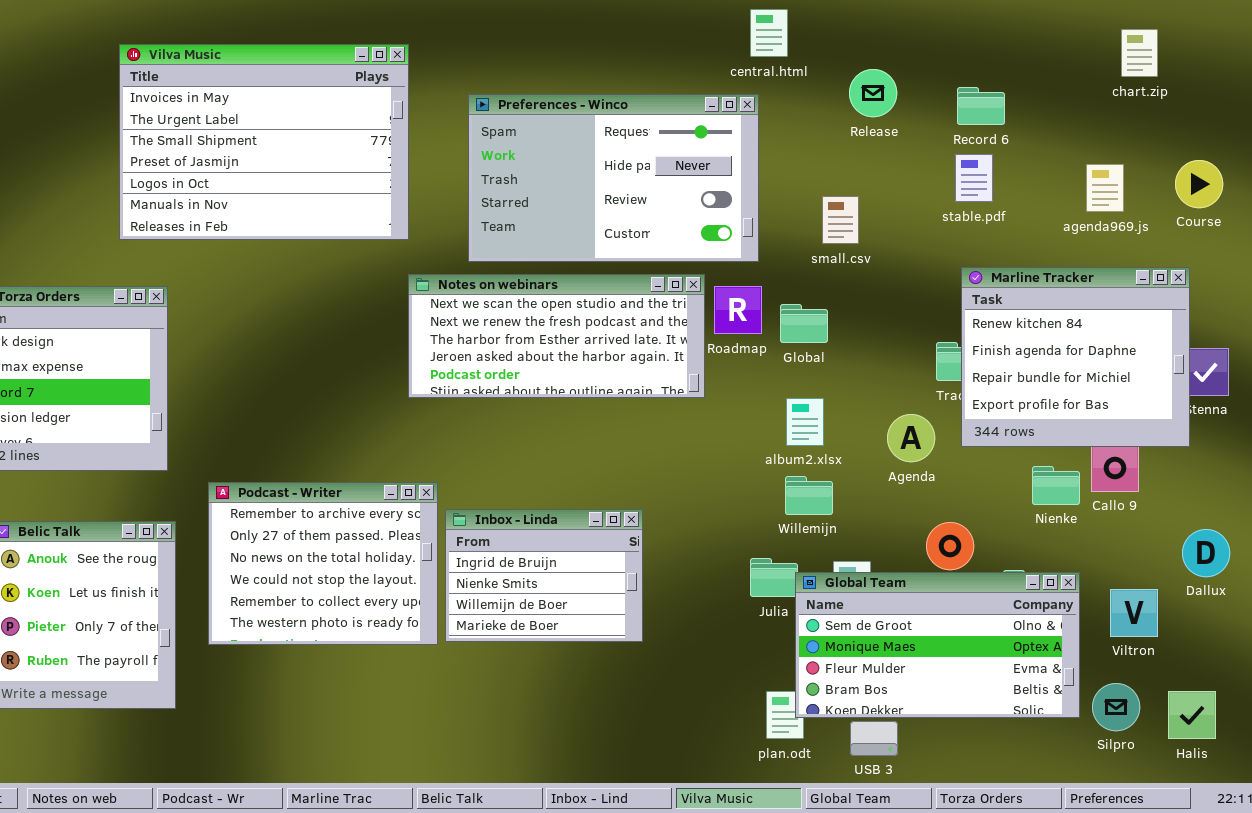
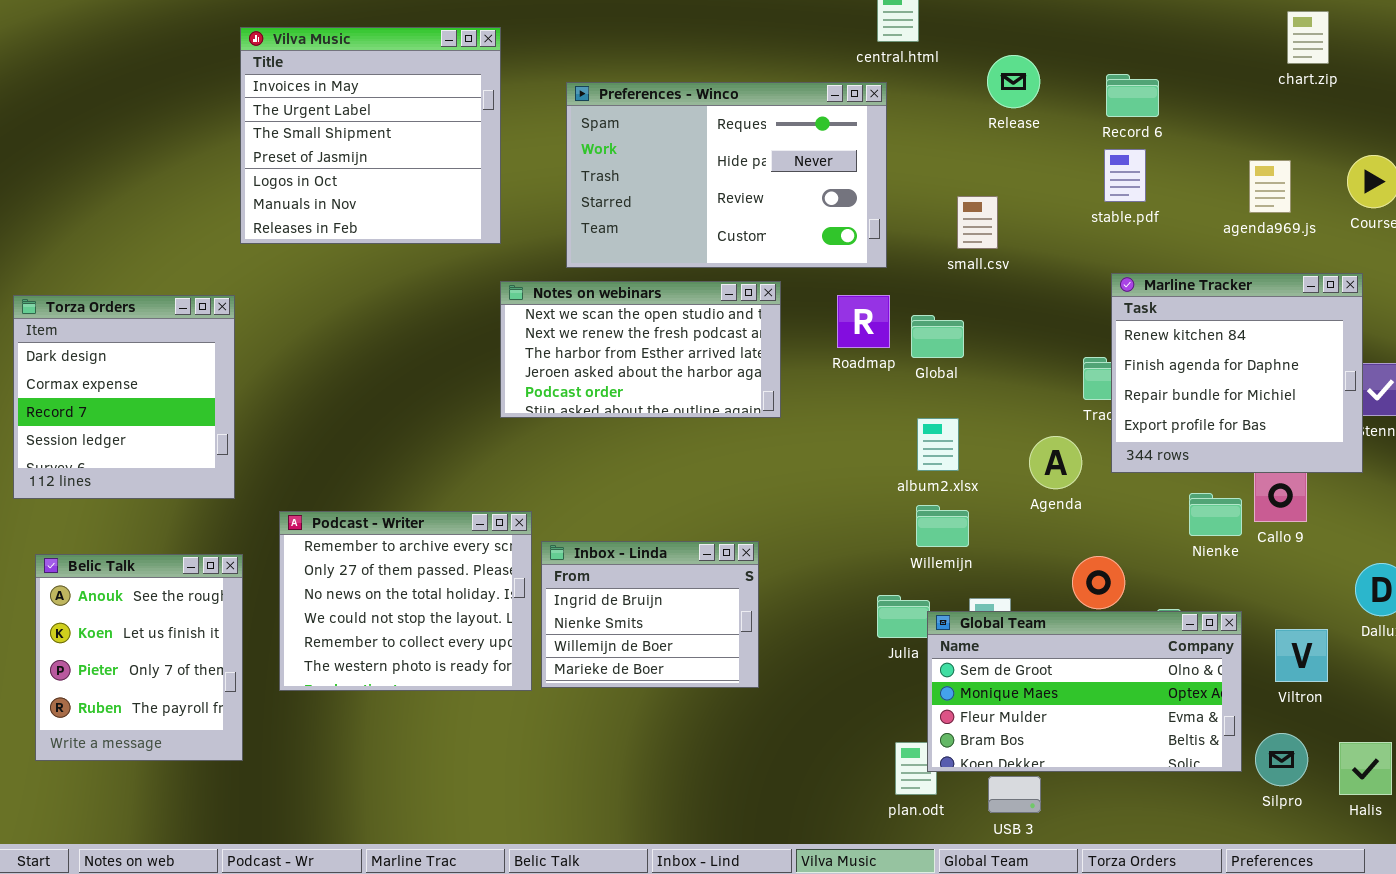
Vilva Music: [119,44,409,240] -> [240,27,501,244], resized
Notes on webinars: [408,274,705,398] -> [500,281,781,418], resized

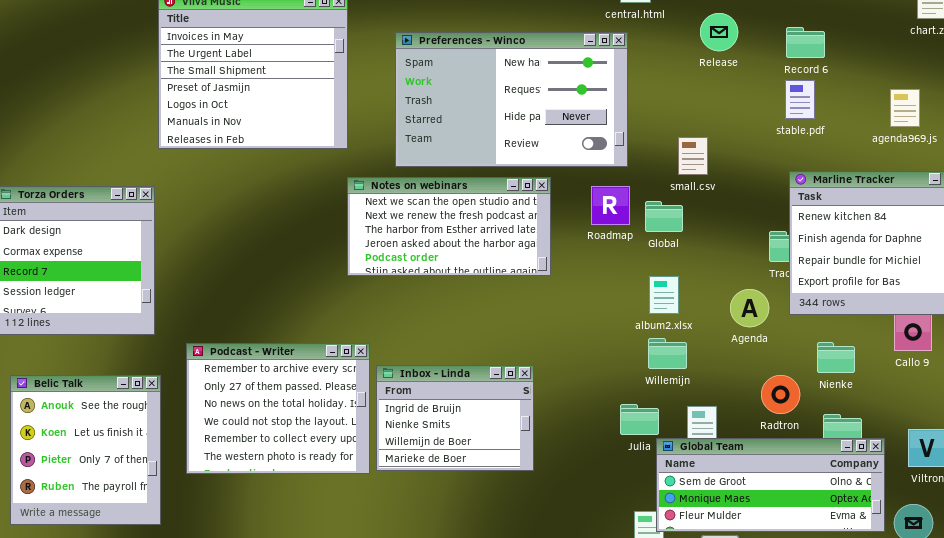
Preferences - Winco: [566,82,887,268] -> [395,32,628,167], scrolled up 1 row
small.csv: [957,196,998,249] -> [678,137,708,175], moved
Nienke: [1189,493,1242,536] -> [817,342,855,373], moved
Global Team: [927,611,1242,772] -> [656,438,885,532], resized

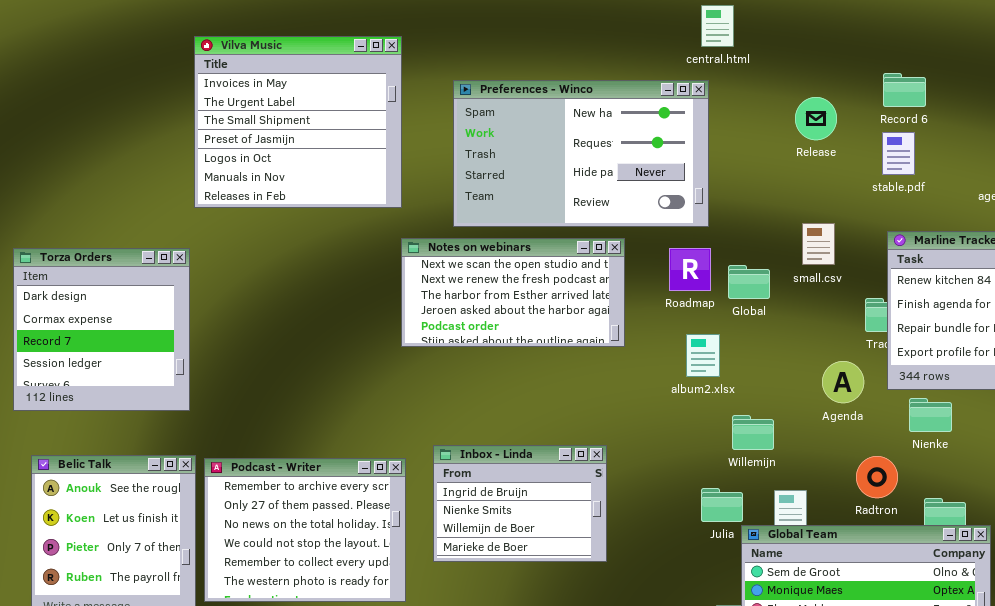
Release: [700,13,738,51] -> [795,97,837,140], moved
small.csv: [678,137,708,175] -> [802,223,835,265], moved
album2.xlsx: [649,276,679,314] -> [686,334,720,377], moved
Nienke: [817,342,855,373] -> [909,398,952,432], moved
Podcast - Writer: [186,343,370,474] -> [204,458,406,602], moved

